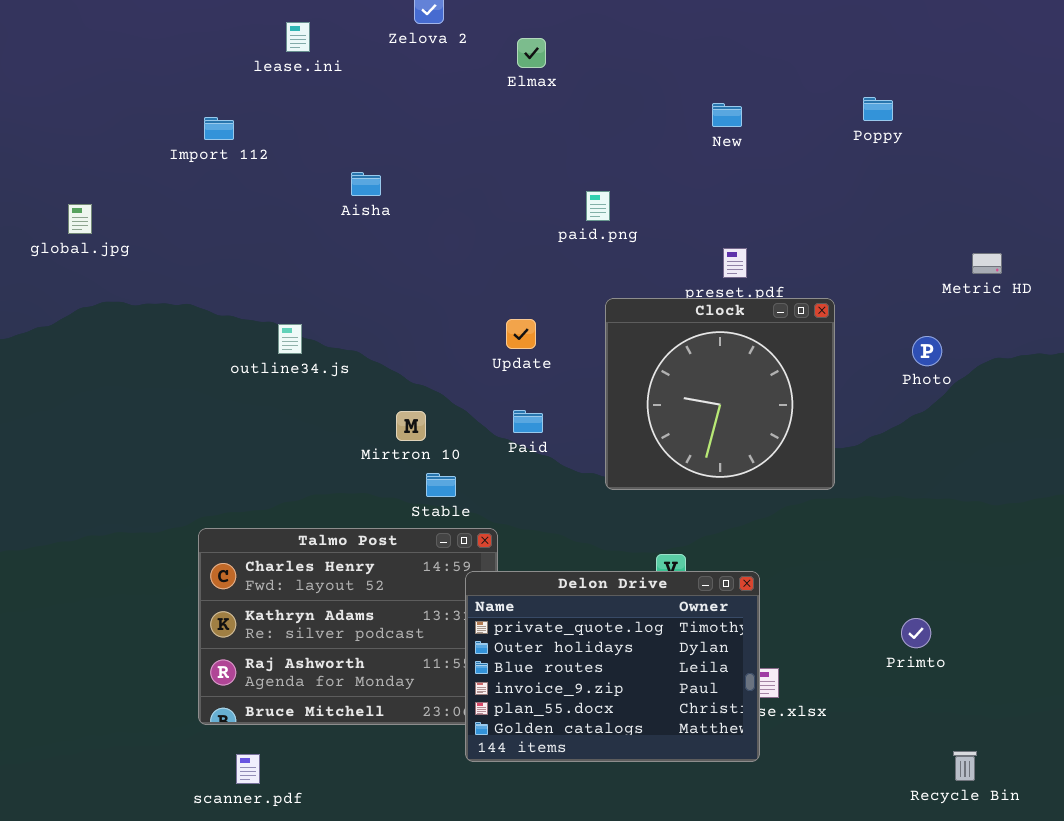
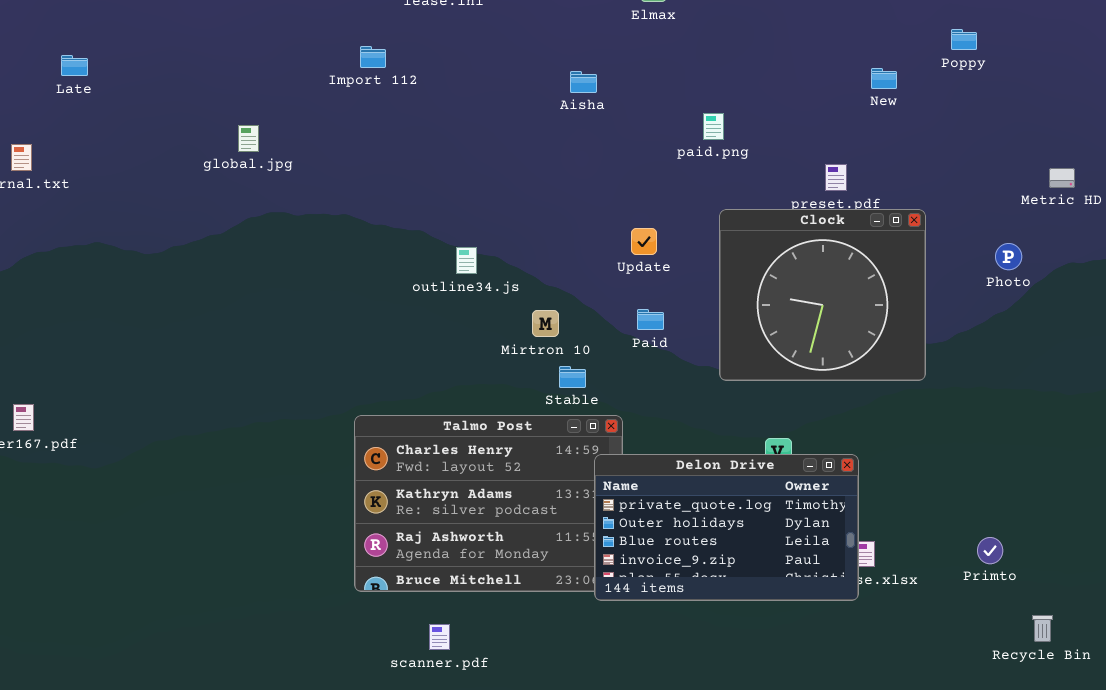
New: [712,103,742,127] -> [871,68,897,89], moved
Aisha: [351,172,381,196] -> [570,71,597,93], moved
outline34.js: [278,324,302,354] -> [456,247,477,274], moved
Delon Drive: [465,571,760,762] -> [594,454,859,601], resized
Primto: [901,618,931,648] -> [977,537,1003,564], moved
scanner.pdf: [236,754,260,784] -> [429,624,450,650], moved

